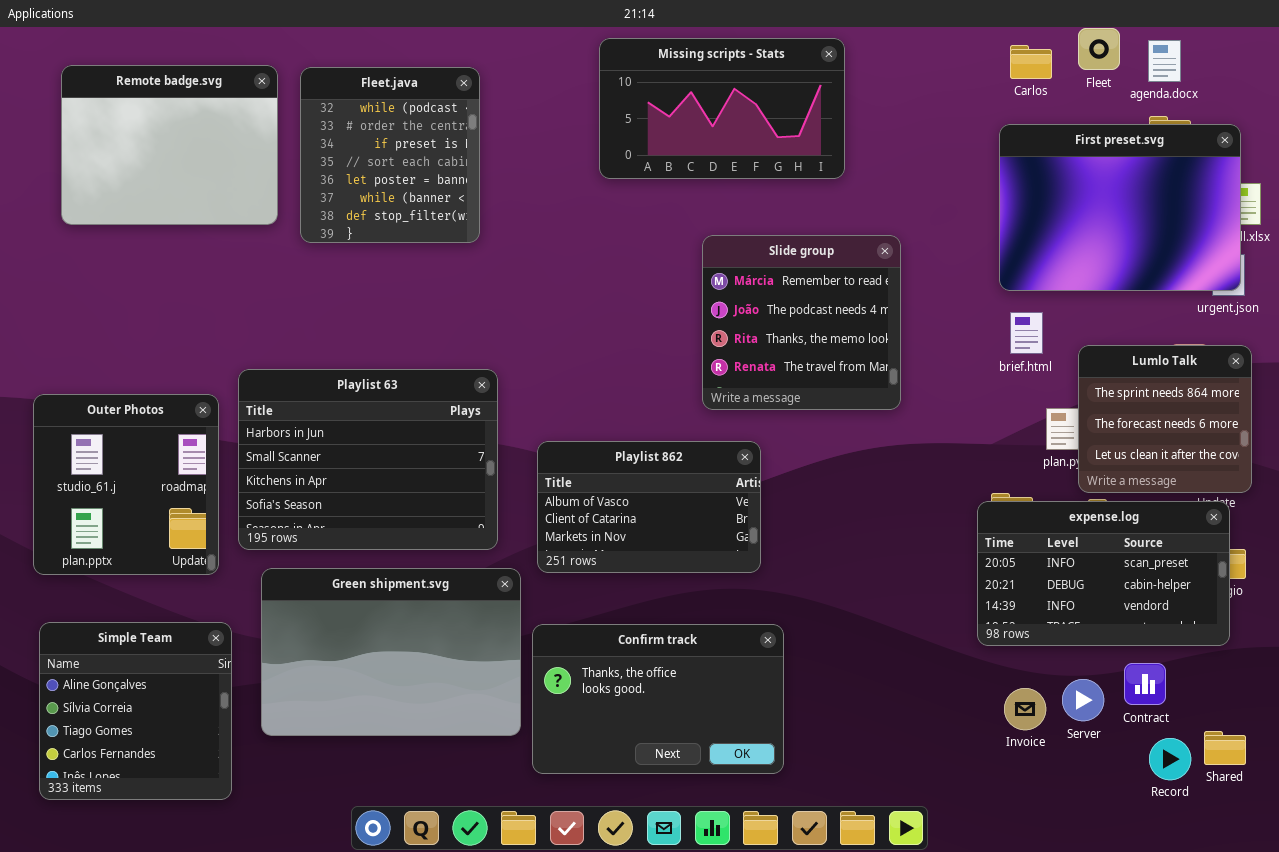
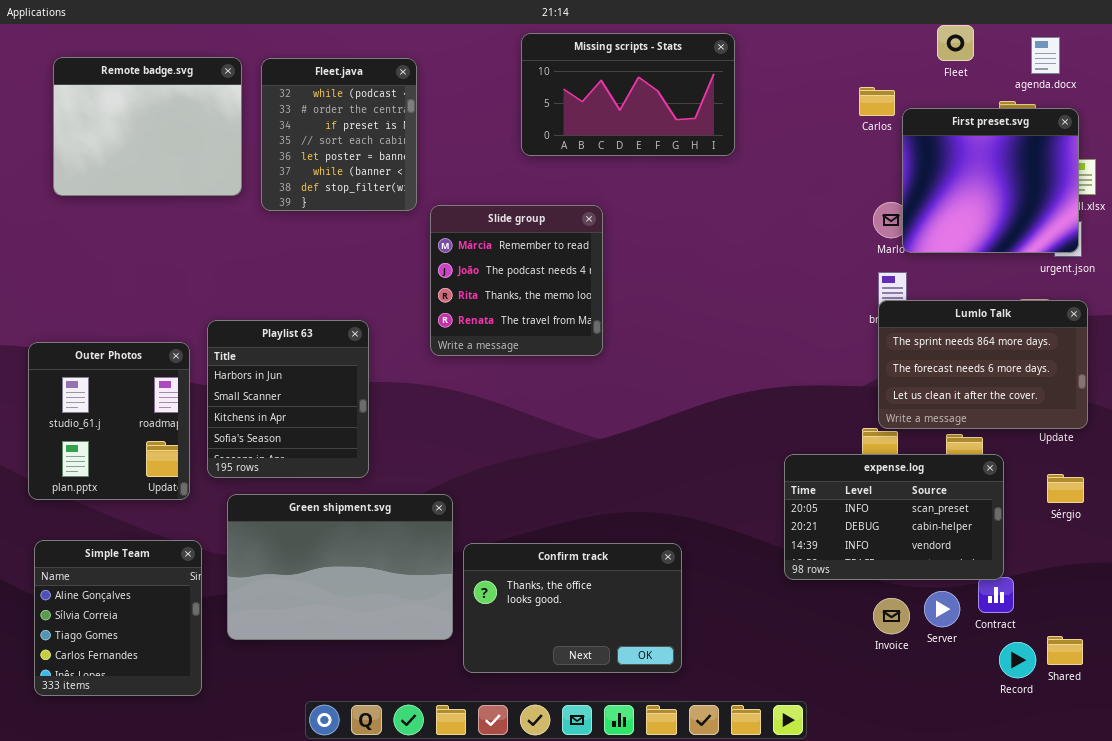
agenda.docx: [1148,40,1181,82] -> [1031,37,1060,74], moved
Carlos: [1010,45,1052,79] -> [859,87,895,116], moved
First preset.svg: [999,124,1241,291] -> [902,108,1079,253], resized
Slide group: [702,235,901,410] -> [430,205,603,356], moved
Lumlo Talk: [1078,345,1252,493] -> [878,300,1088,429], resized
Playlist 63: [238,369,498,550] -> [207,320,369,478], resized
Playlist 862: [537,441,761,573] -> none, closed
expense.log: [977,501,1230,646] -> [784,454,1004,580], moved

